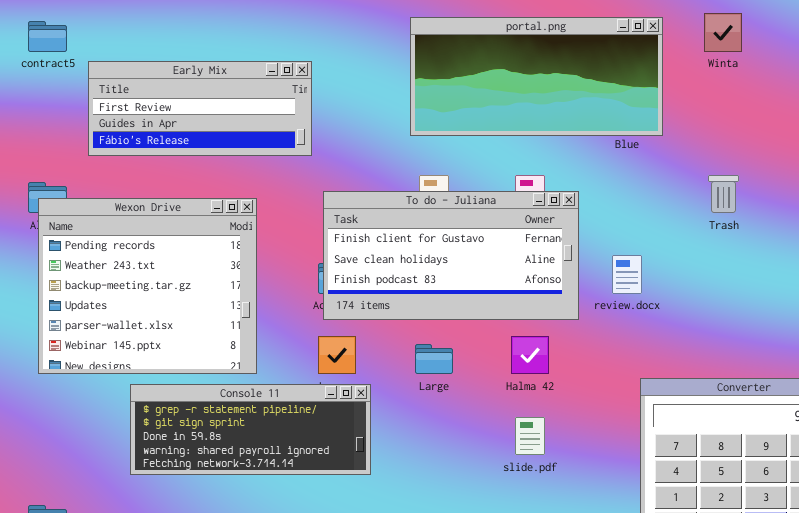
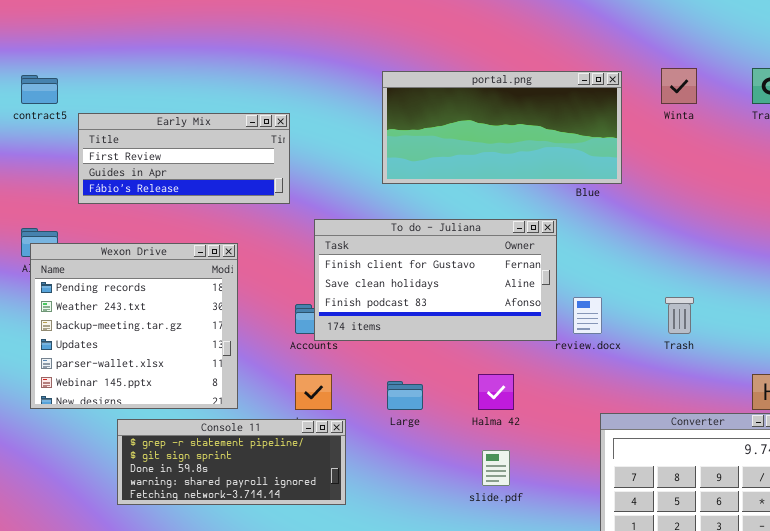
Trash: [708,175,739,213] -> [665,297,694,334], moved
To do - Juliana: [323,191,579,320] -> [314,219,557,341], moved

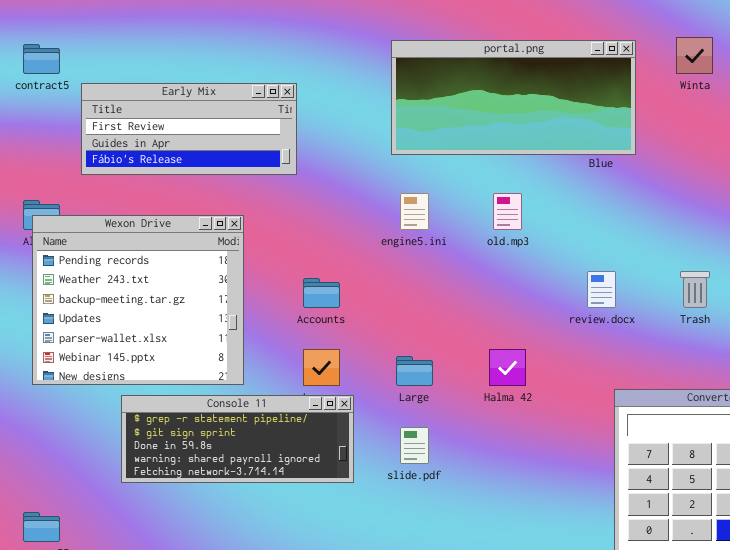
To do - Juliana: [314,219,557,341] -> none, closed
slide.pdf: [482,450,510,486] -> [400,427,429,464], moved

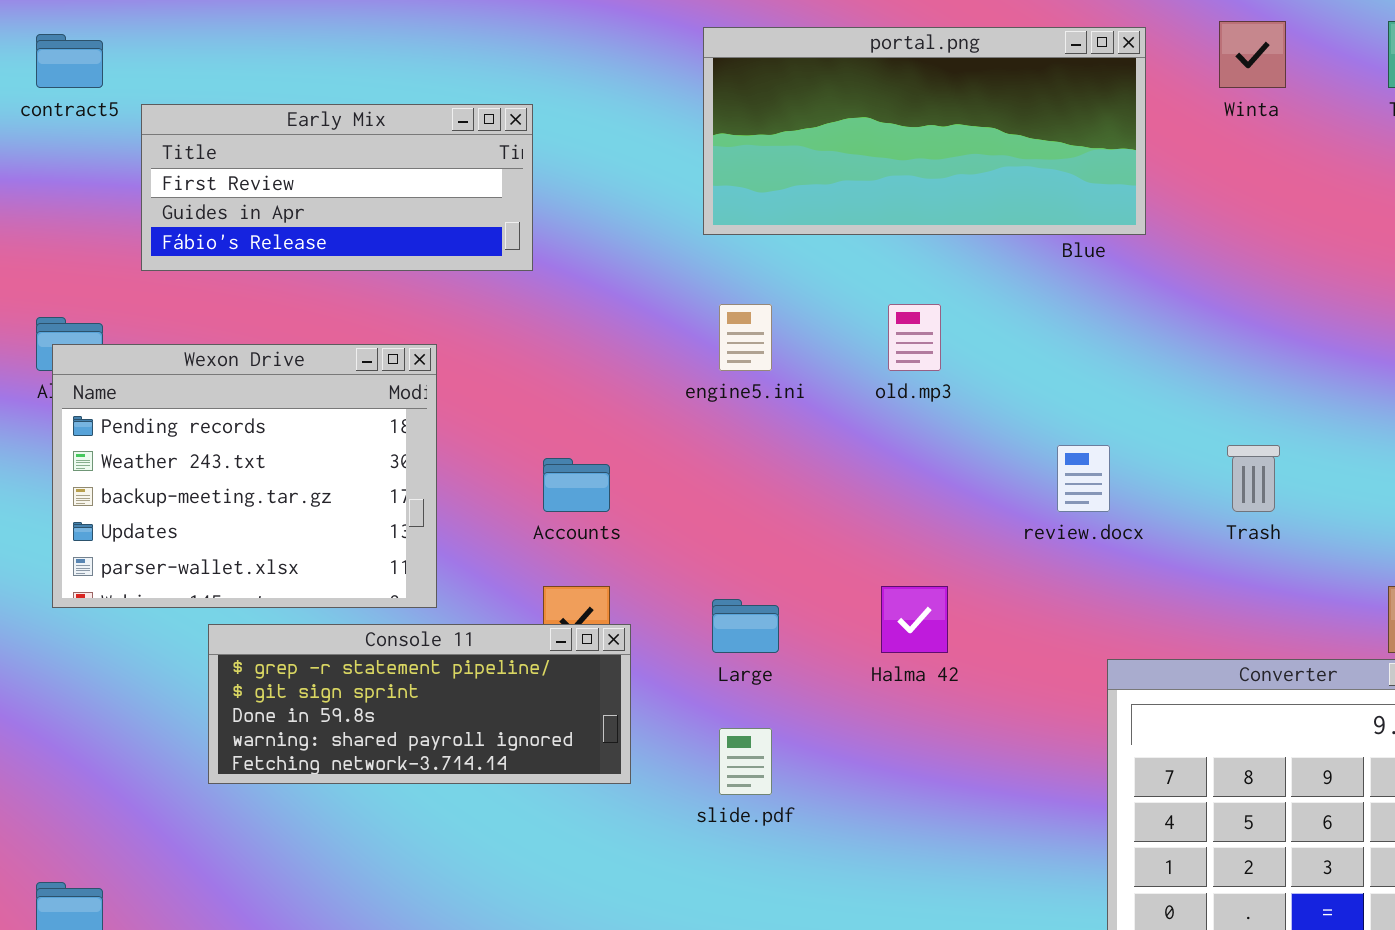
Wexon Drive: [32,215,244,385] -> [52,344,437,608], resized
Console 11: [121,395,354,483] -> [208,624,631,784], moved

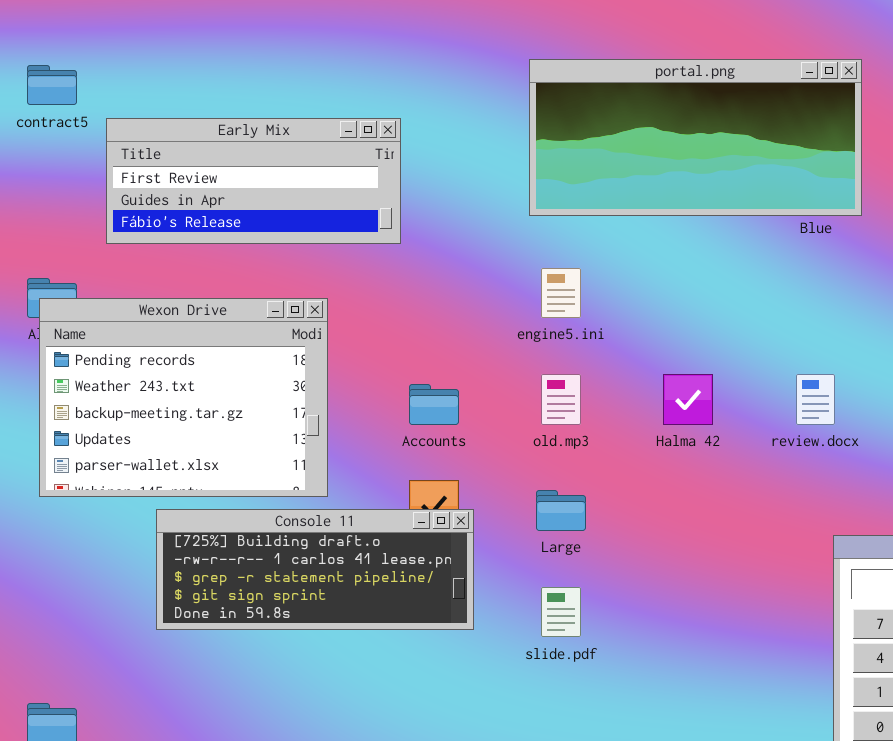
old.mp3: [888,304,941,371] -> [541,374,581,425], moved
Halma 42: [881,586,948,653] -> [663,374,713,425], moved
Console 11: [208,624,631,784] -> [156,509,474,630], scrolled up 2 rows

